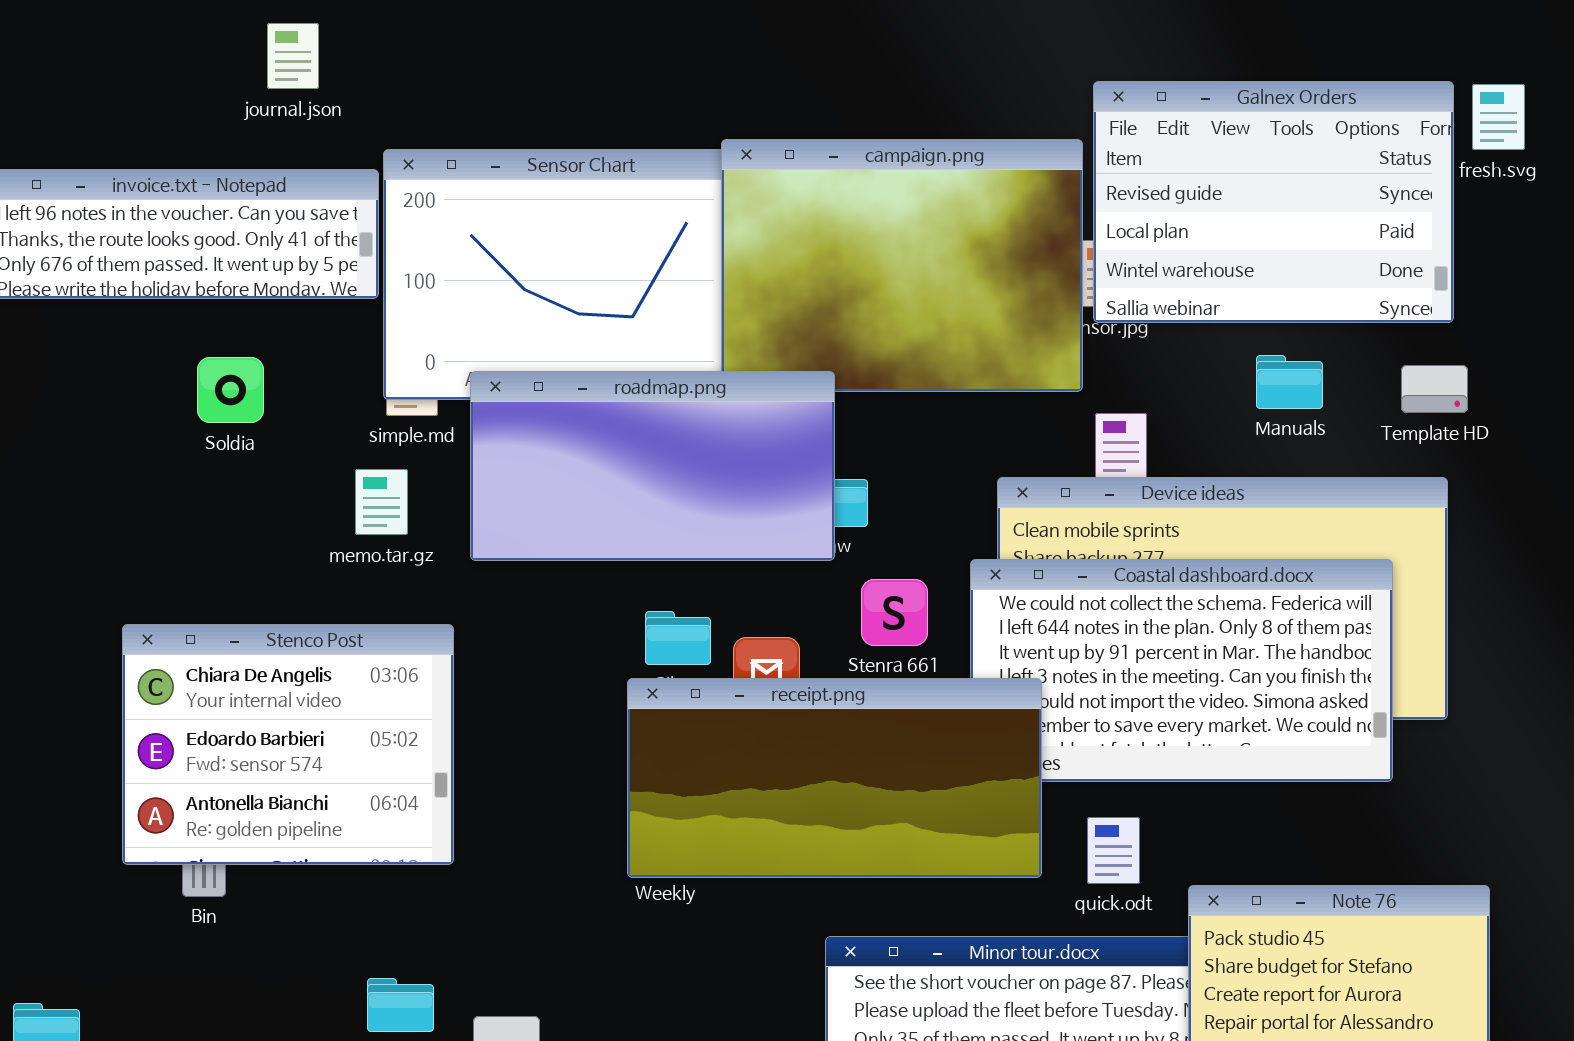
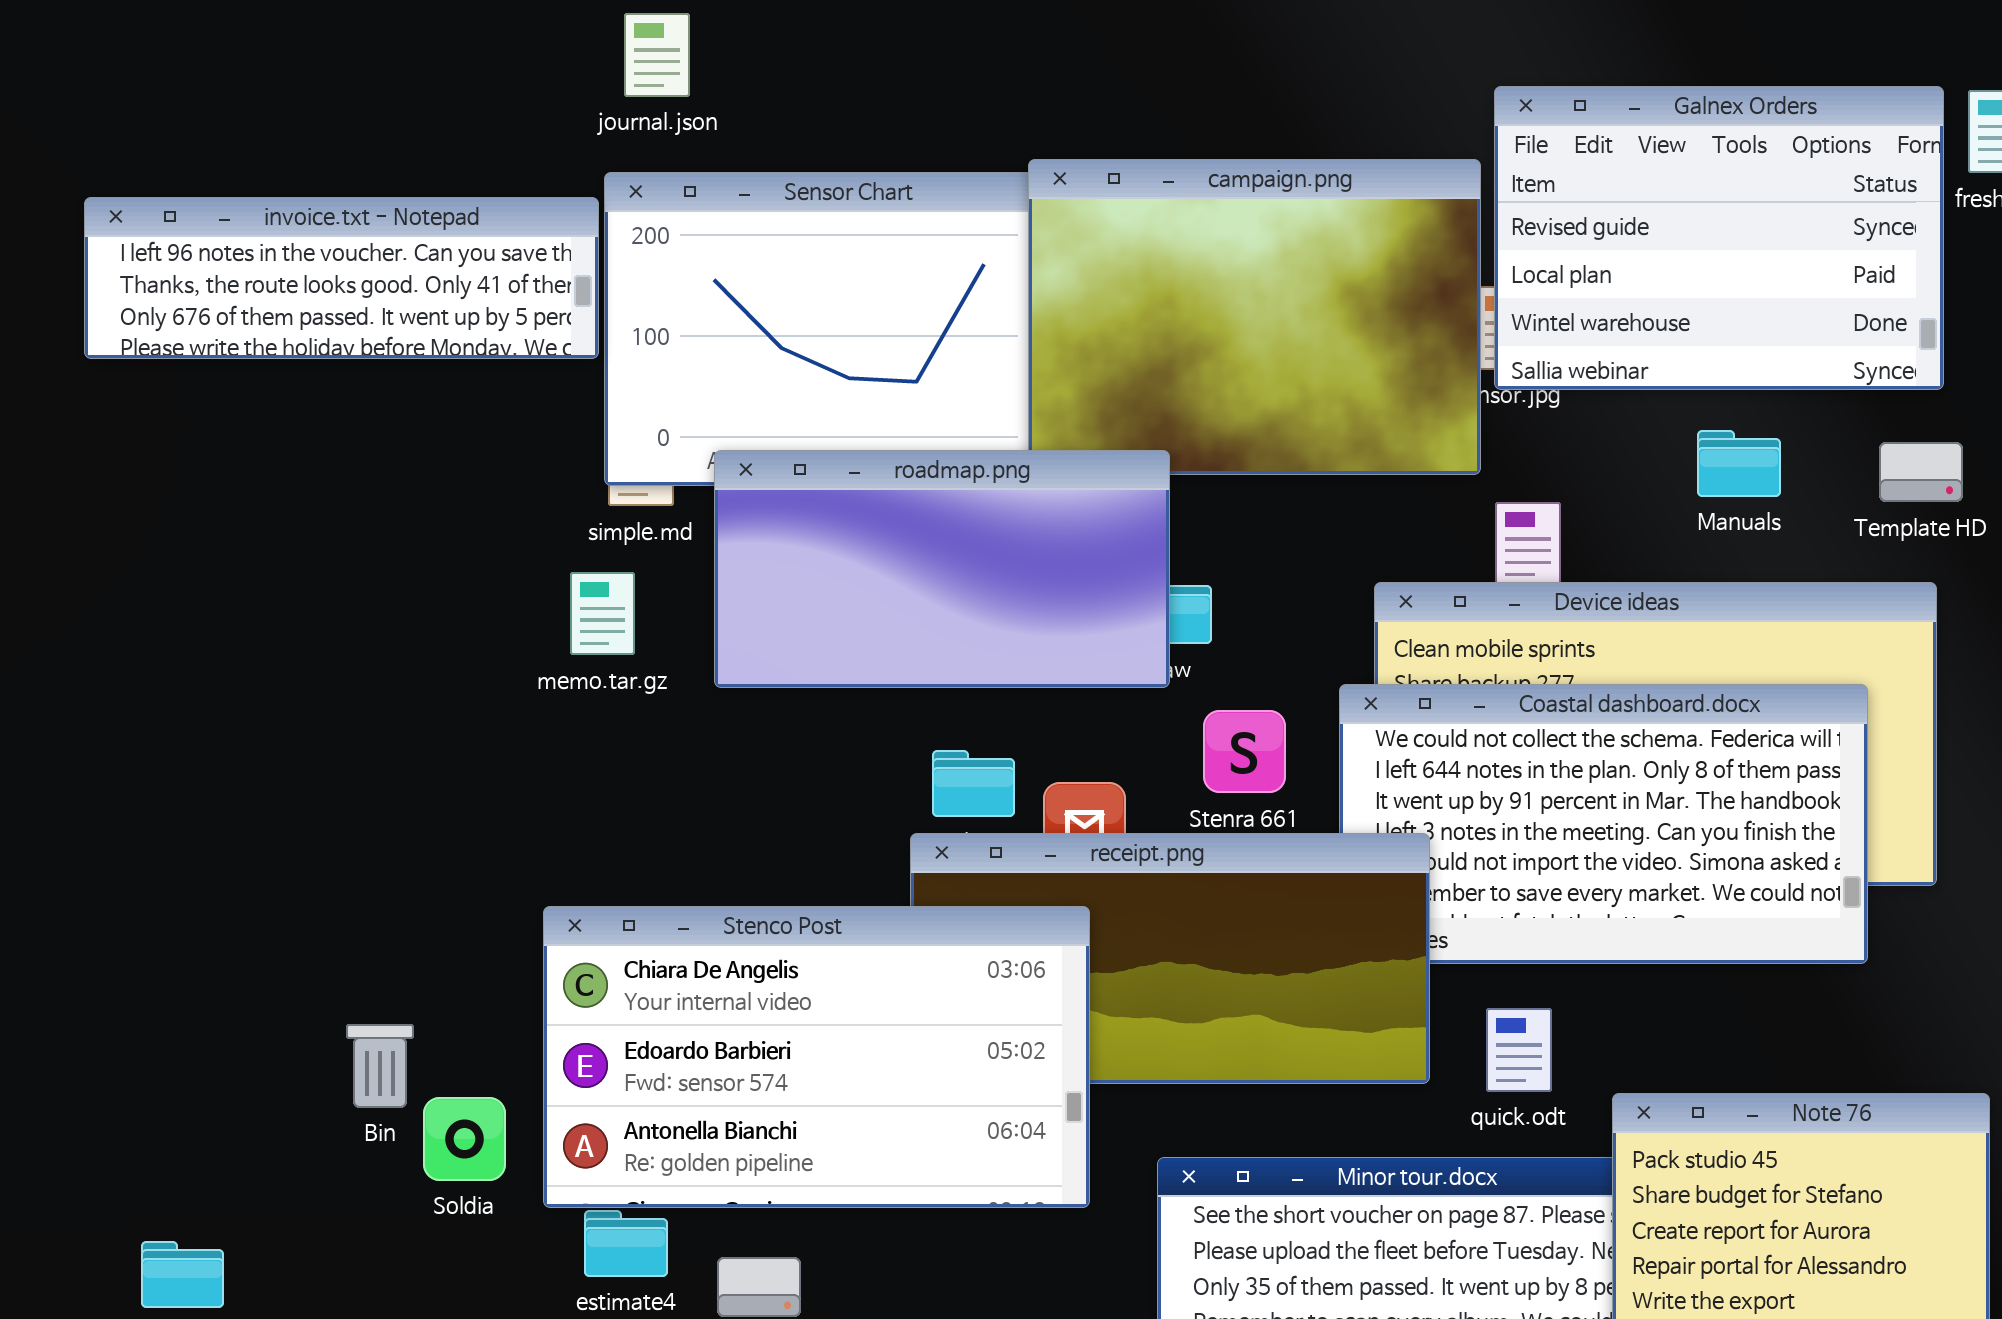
journal.json: [267,23,319,89] -> [624,13,690,97], moved
Soldia: [197,357,264,423] -> [423,1097,506,1181], moved
Stenco Post: [122,624,454,865] -> [543,906,1090,1208], moved, resized

